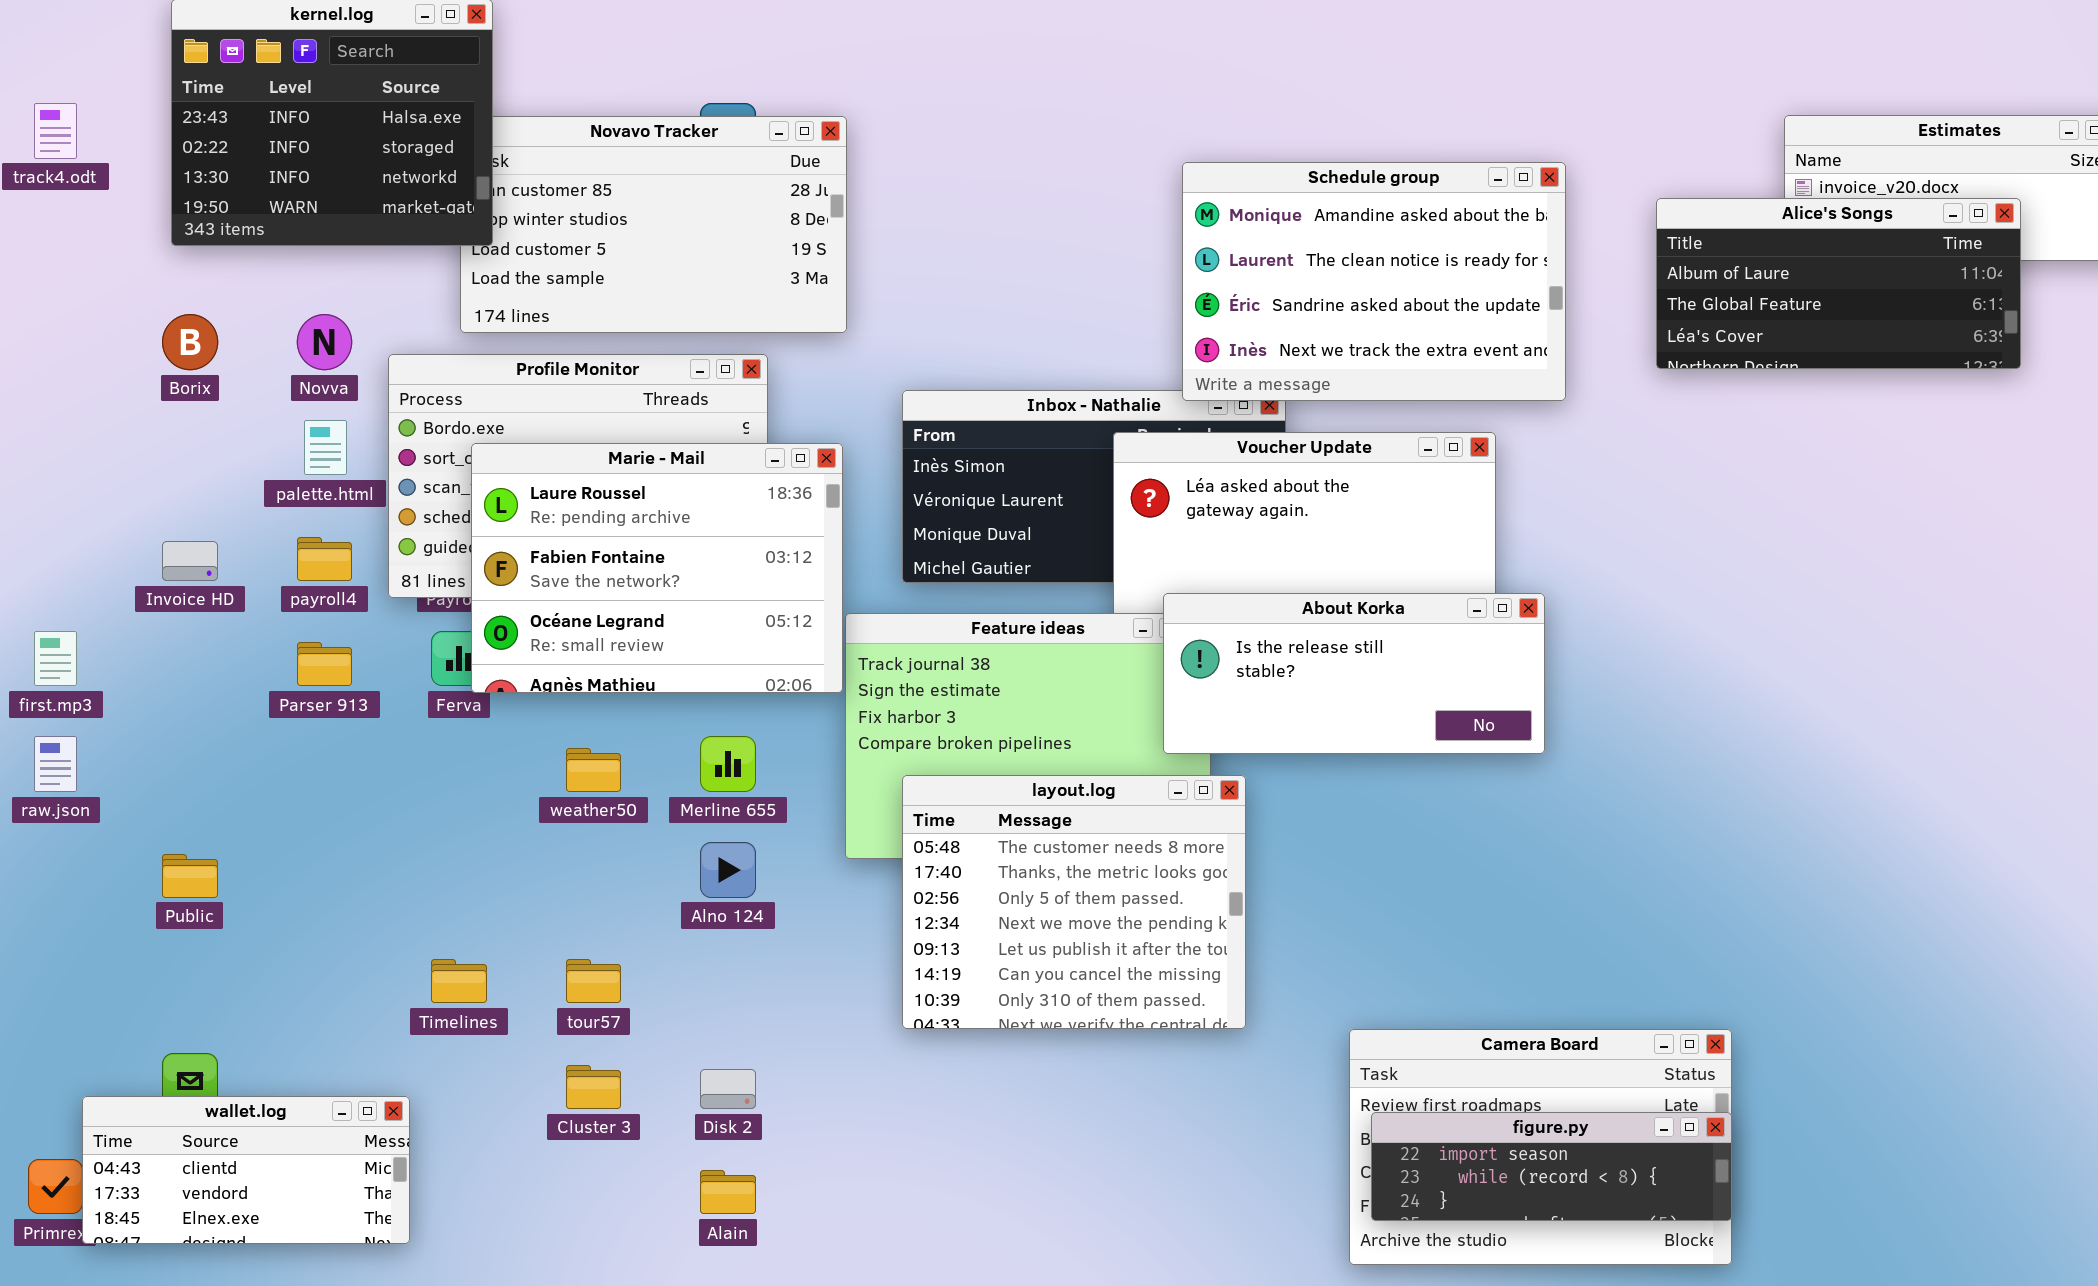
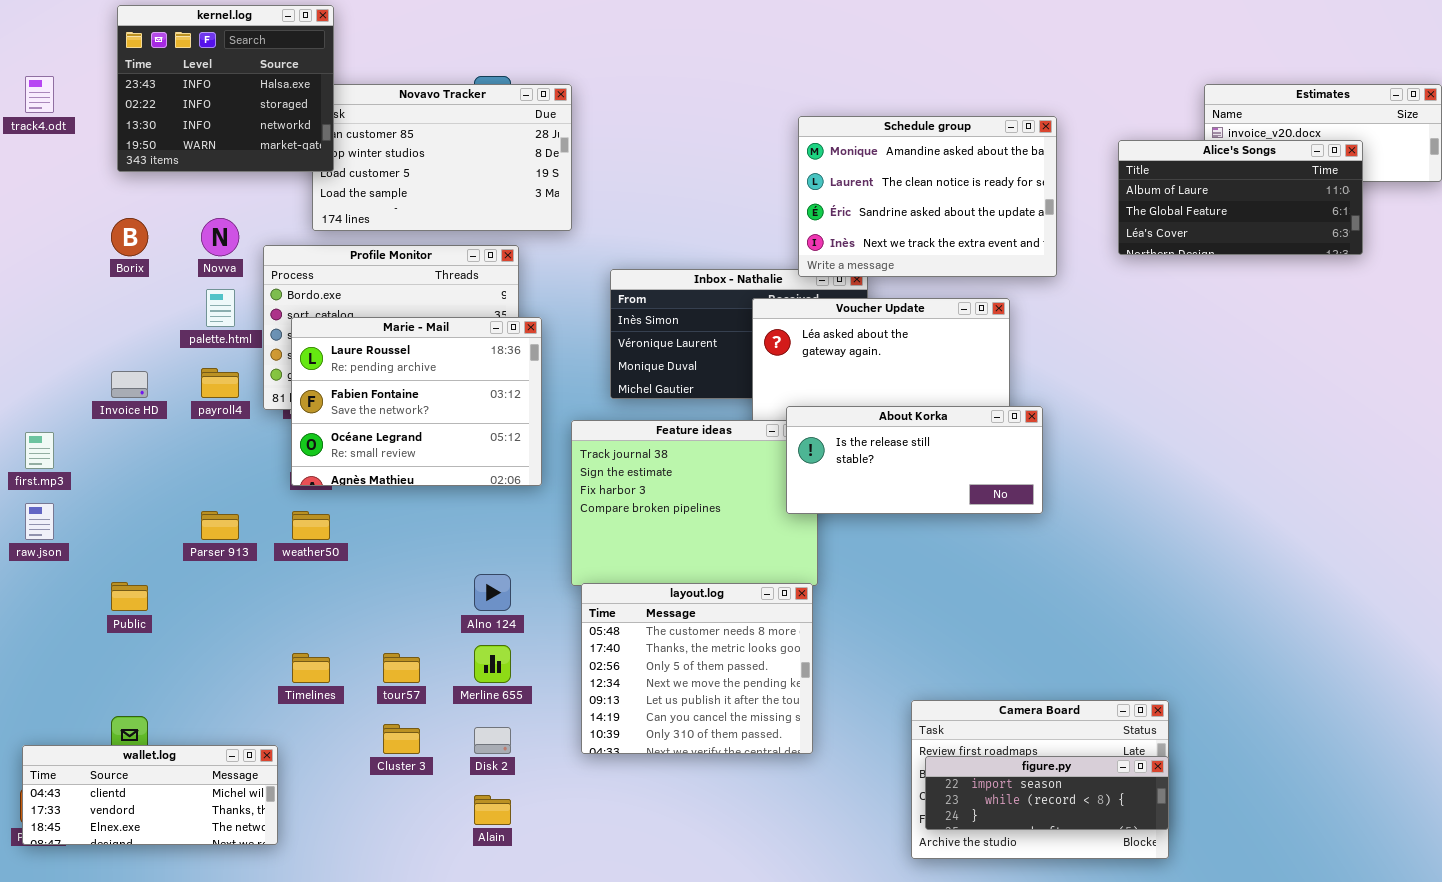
Marie - Mail: [471,443,843,693] -> [291,317,542,486], moved
Parser 913: [297,642,352,686] -> [201,511,239,540], moved
Merline 655: [700,736,756,792] -> [474,645,511,683], moved
weather50: [566,748,621,792] -> [292,511,330,540], moved
layout.log: [902,775,1246,1029] -> [581,583,813,754], moved
wallet.log: [82,1096,410,1244] -> [22,745,278,845], resized

